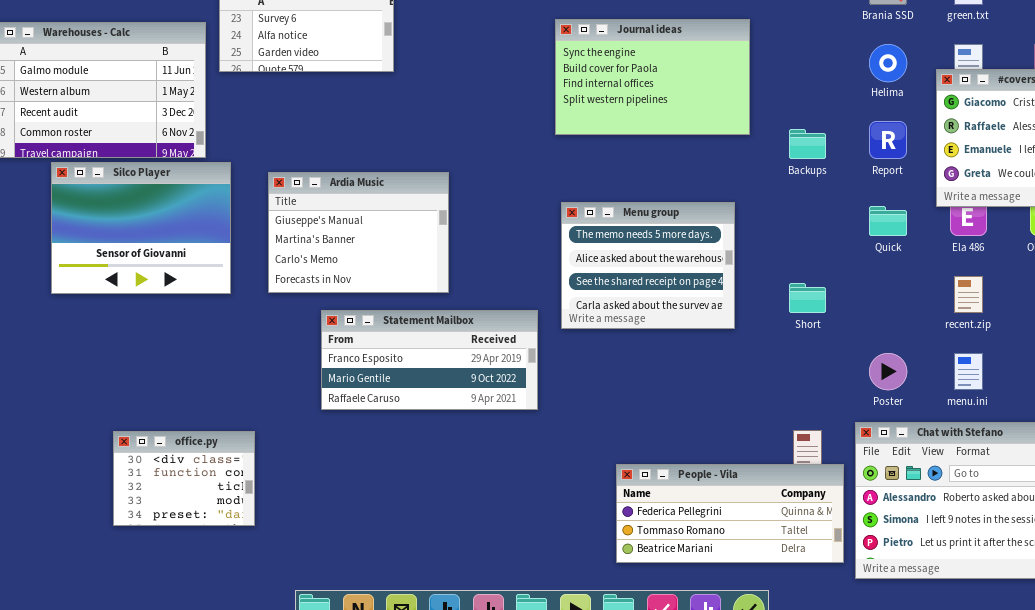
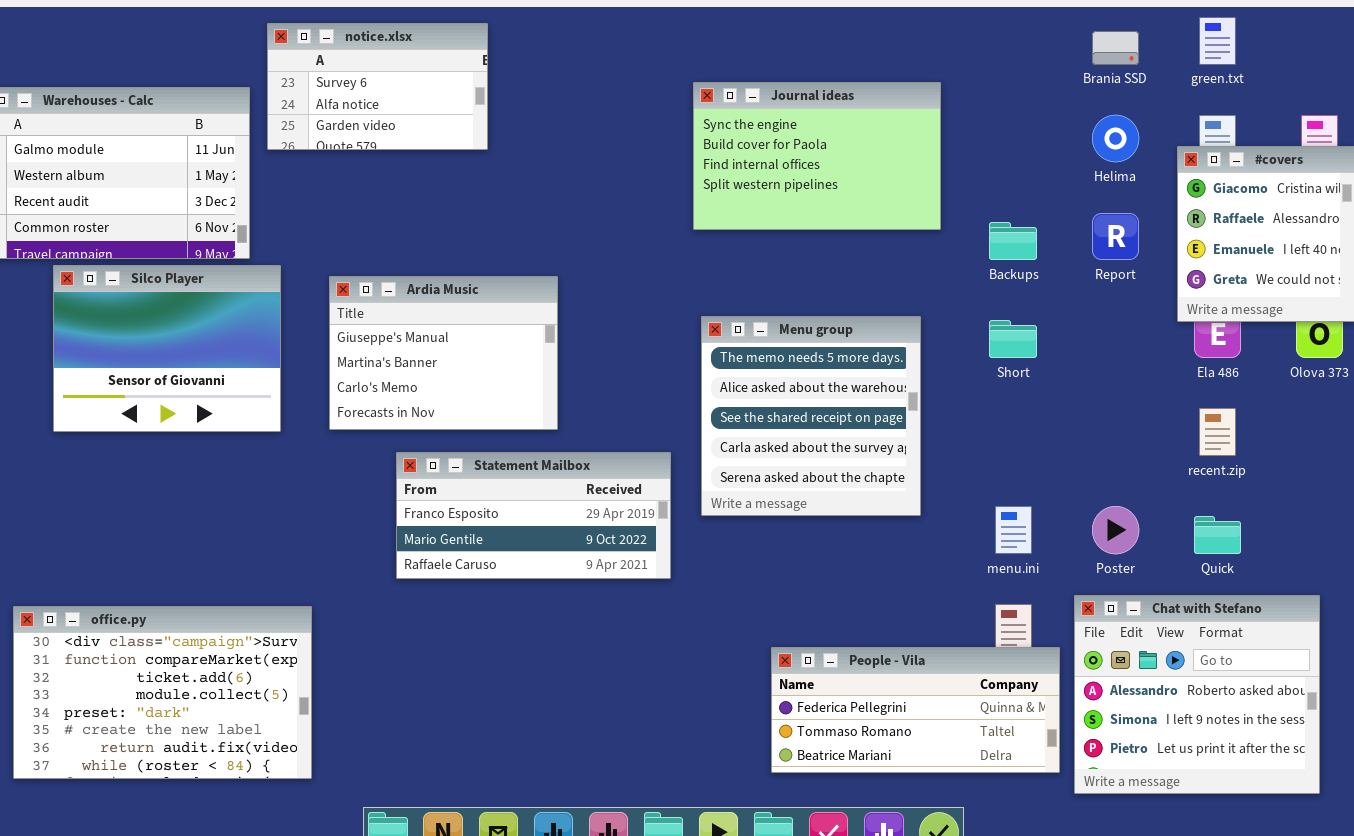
Menu group: [561,202,735,329] -> [701,316,921,516], resized
Quick: [869,206,907,236] -> [1194,516,1241,554], moved
Short: [789,283,826,313] -> [989,320,1037,358], moved
menu.ini: [954,353,983,390] -> [995,506,1032,554], moved
office.py: [113,431,255,526] -> [13,606,312,779], resized

